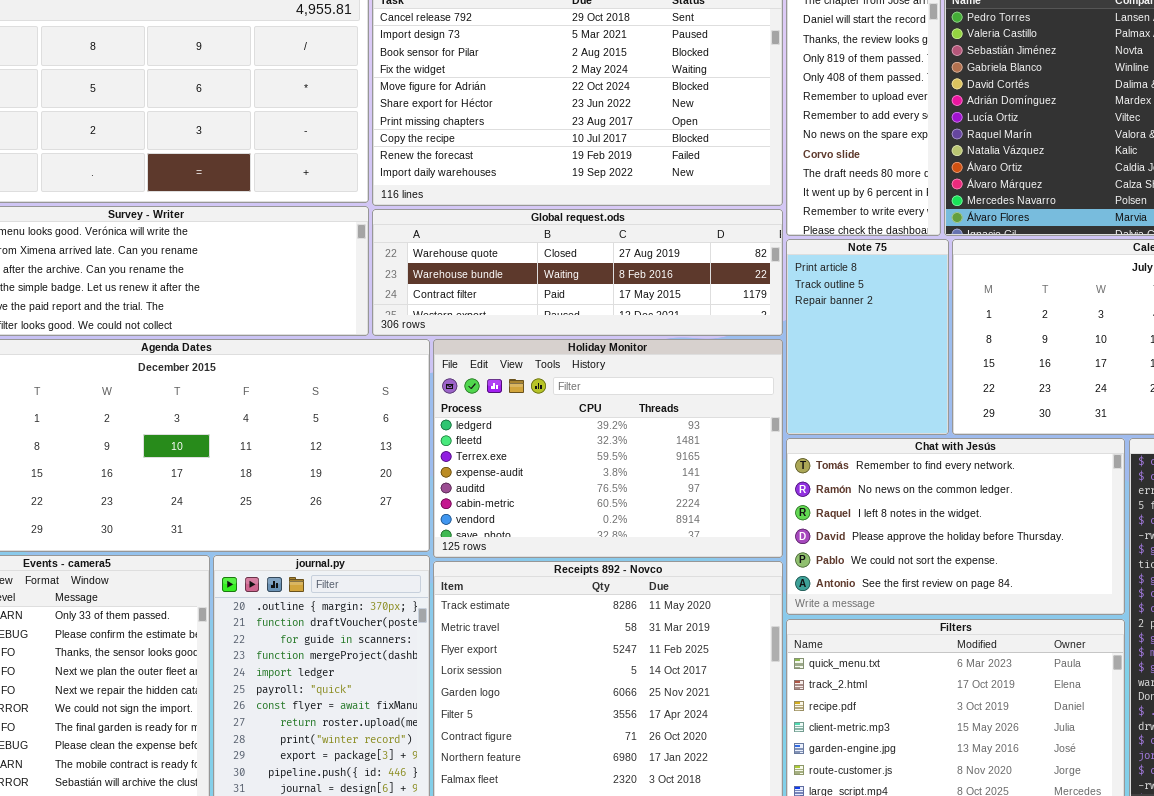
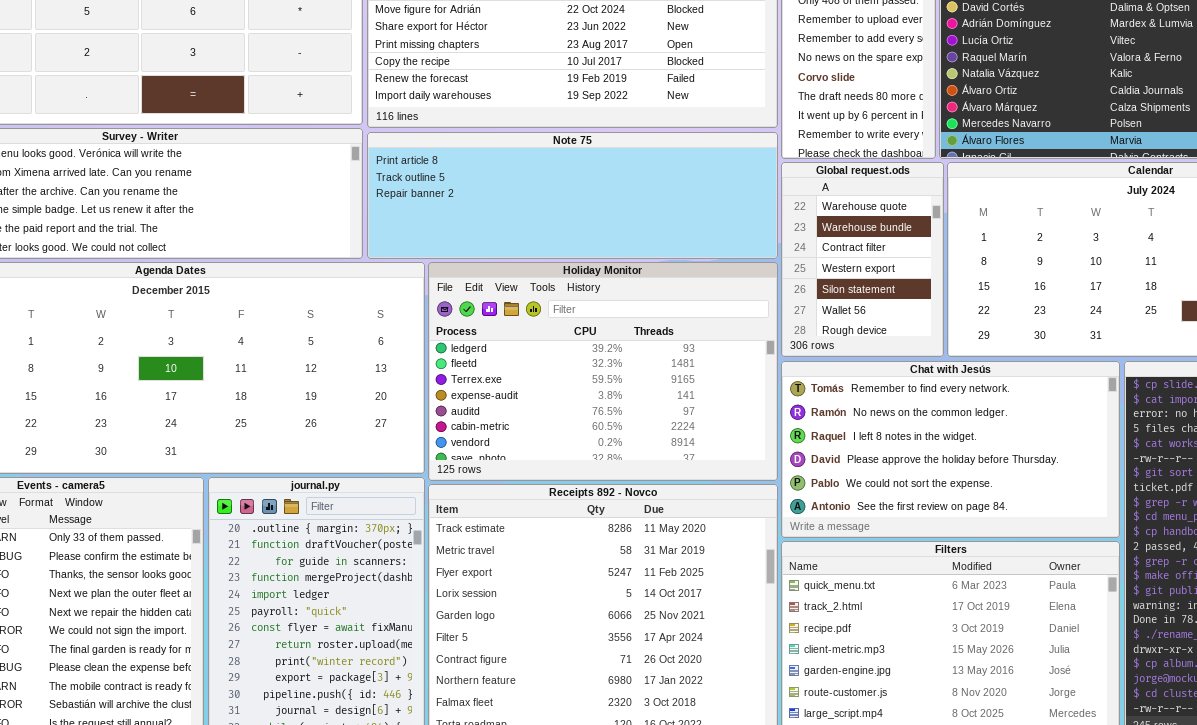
Global request.ods: [372,209,783,336] -> [781,162,944,357], moved, resized
Note 75: [786,239,949,435] -> [367,132,778,259], moved, resized

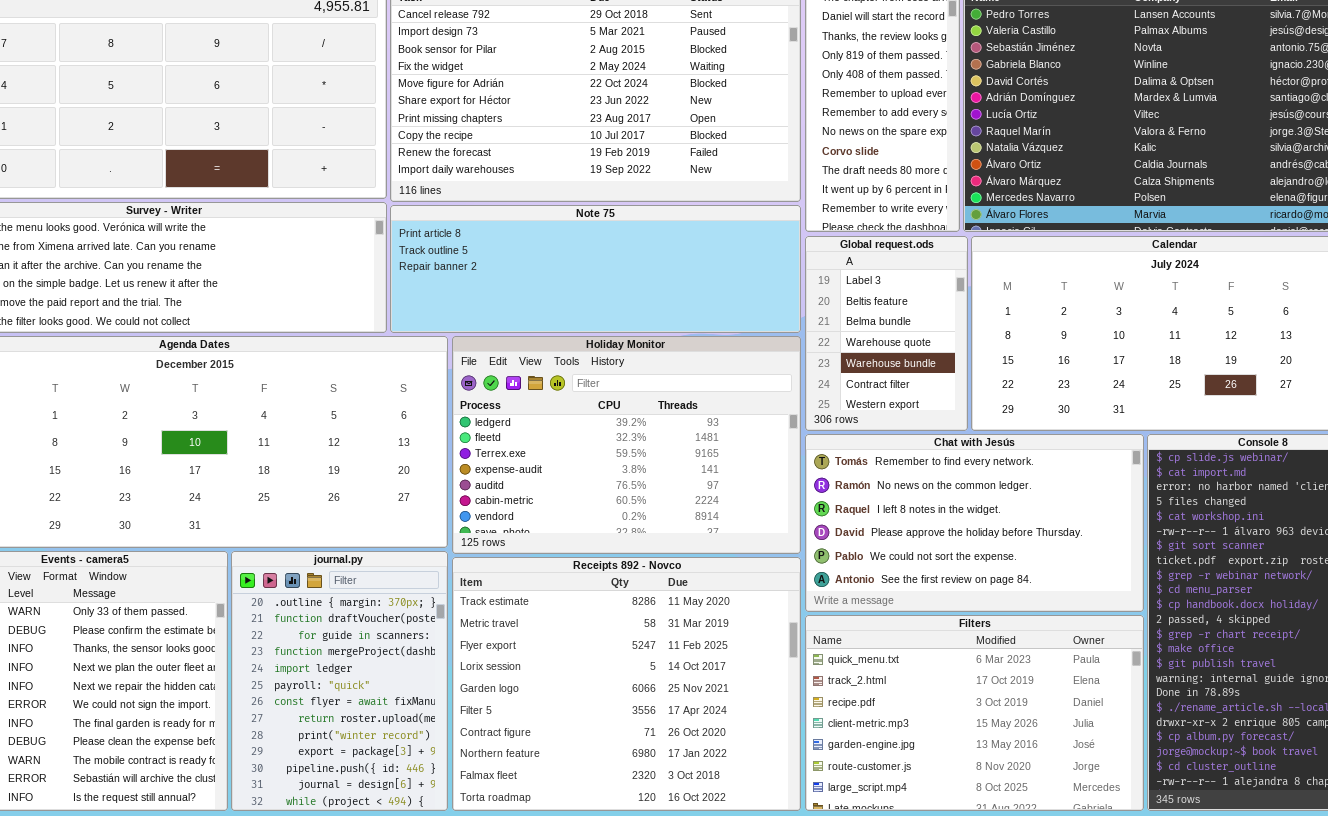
Global request.ods: [781,162,944,357] -> [805,236,968,431], scrolled up 3 rows

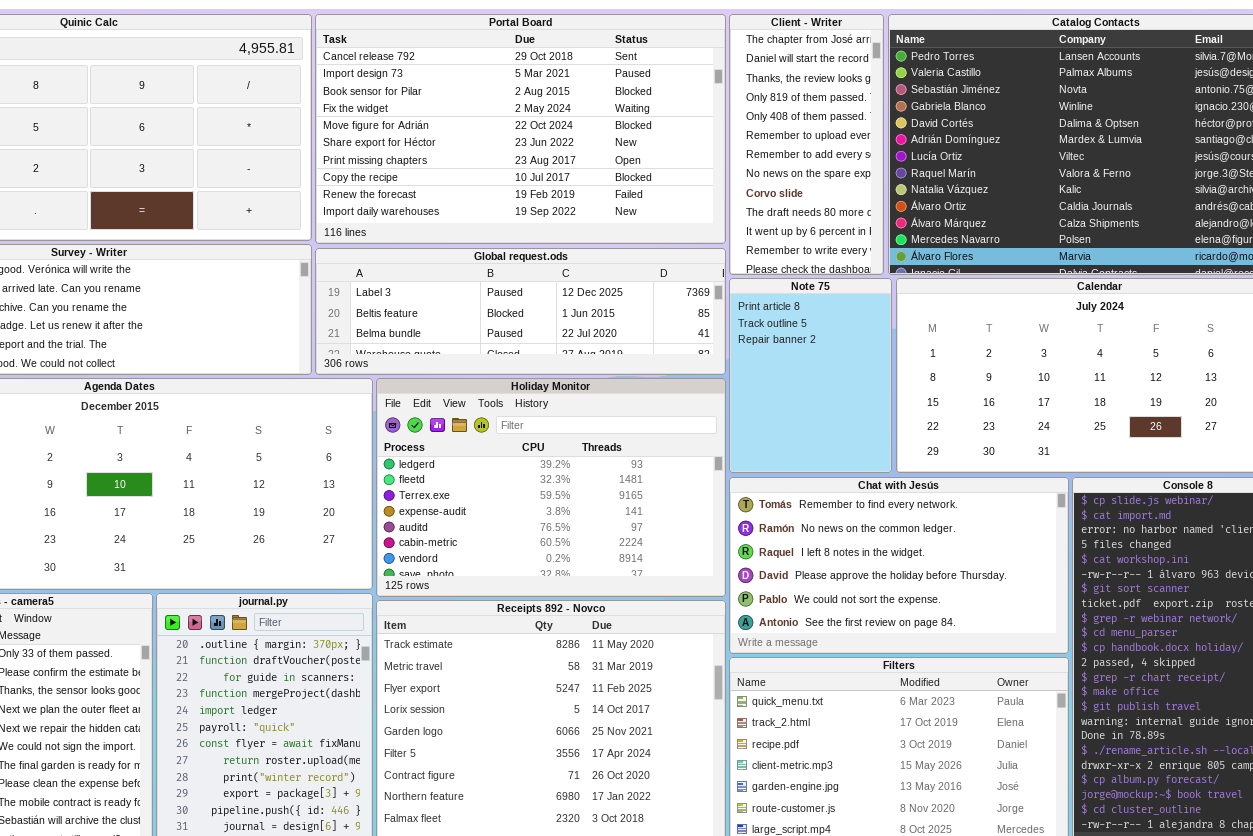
Note 75: [390,205,801,333] -> [729,278,892,473], moved, resized
Global request.ods: [805,236,968,431] -> [315,248,726,375], moved, resized

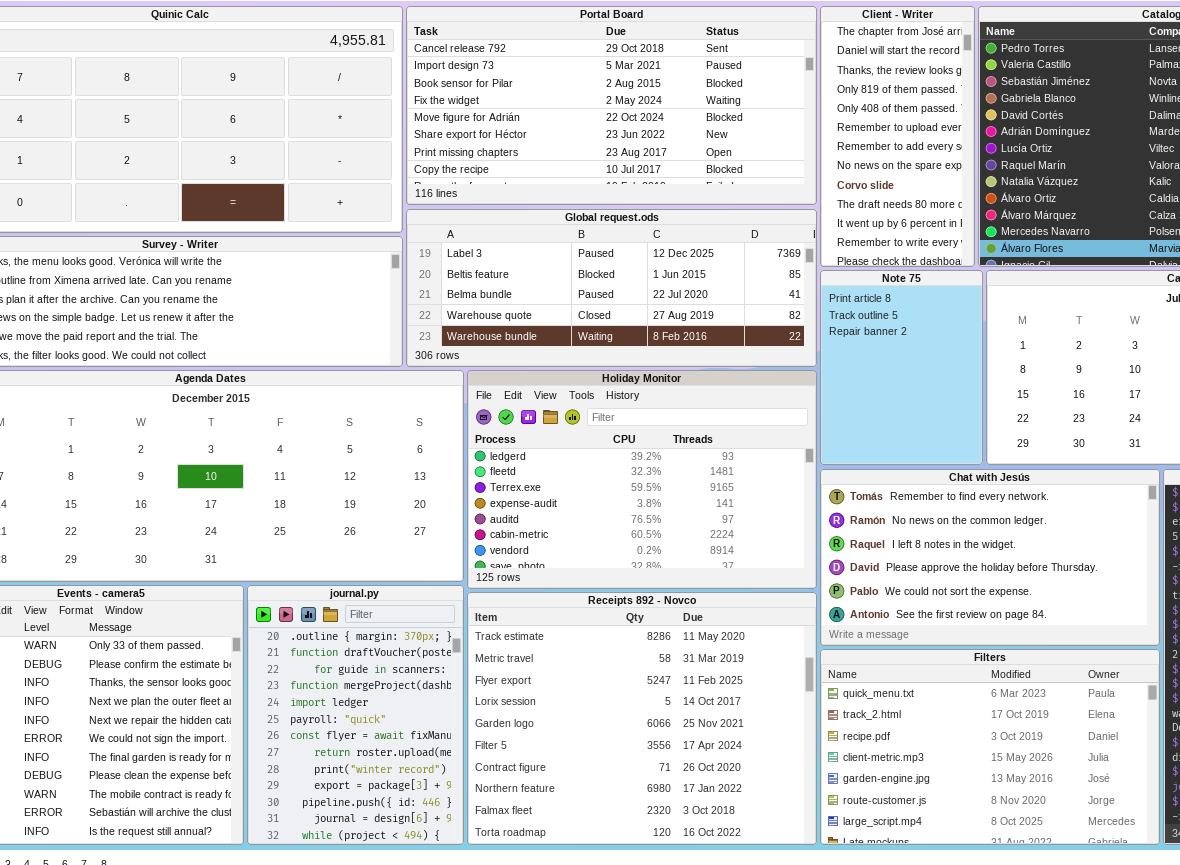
Portal Board: [315,14,726,244] -> [406,6,817,205], resized
Global request.ods: [315,248,726,375] -> [406,209,817,367], resized

